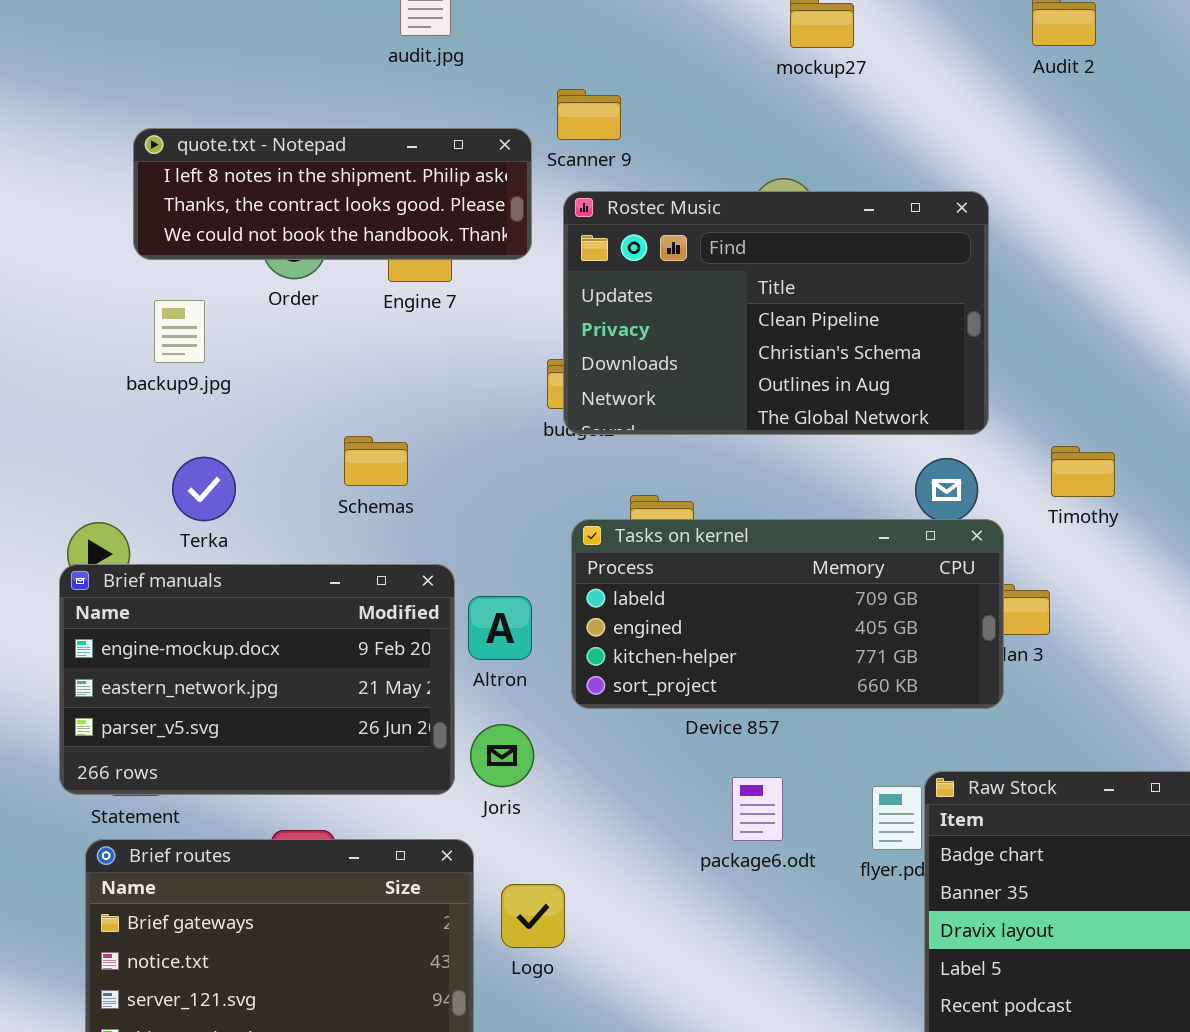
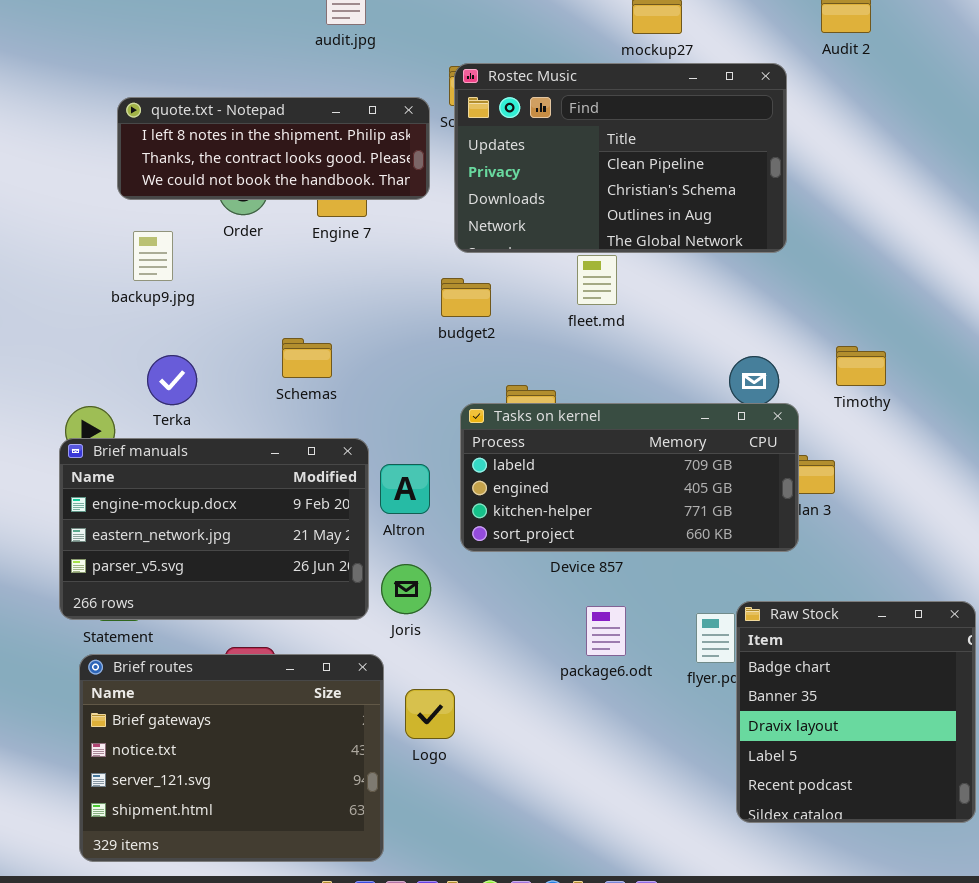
Rostec Music: [563,191,989,435] -> [454,63,787,253], moved

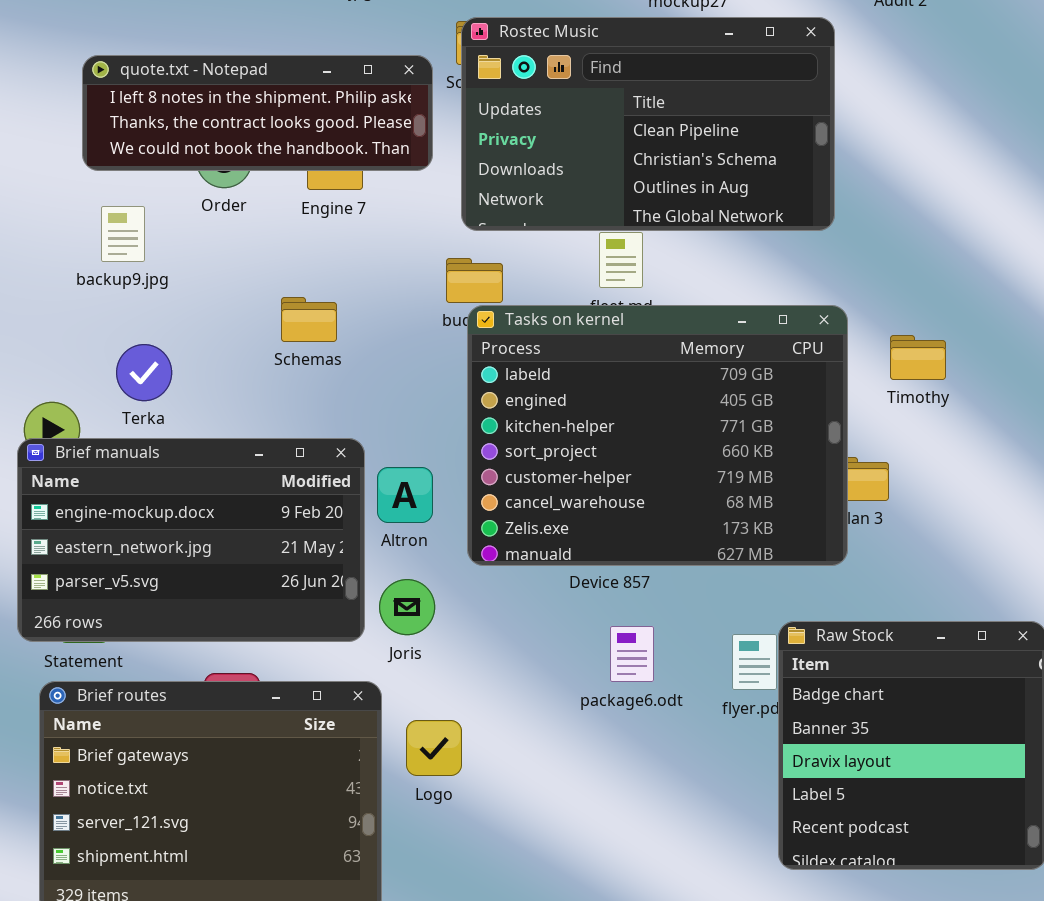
Schemas: [282,338,332,378] -> [281,297,337,342], moved
Tasks on kernel: [460,403,799,552] -> [467,305,848,566], resized

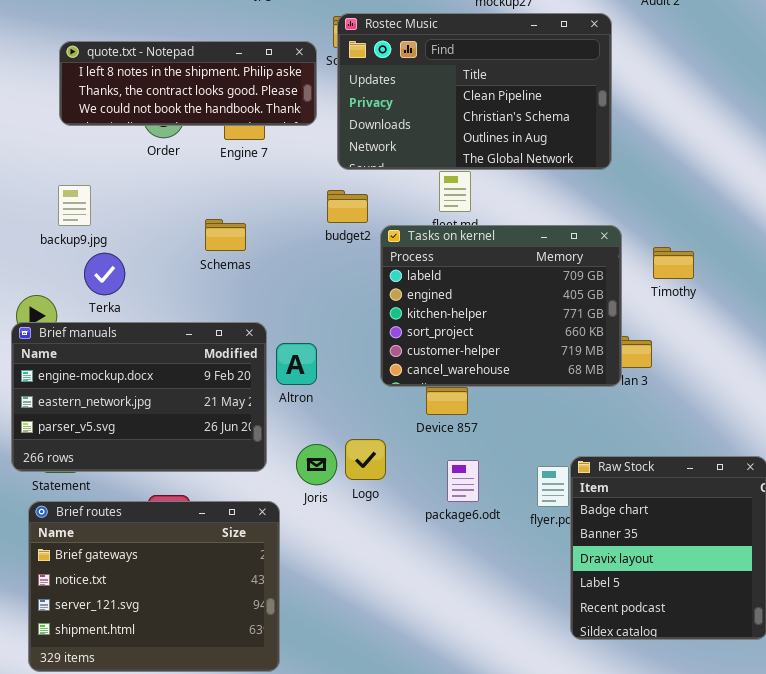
backup9.jpg: [101,206,145,262] -> [58,185,91,226], moved
Tasks on kernel: [467,305,848,566] -> [380,225,622,387], resized
Joris: [379,579,435,635] -> [296,444,337,485], moved
Logo: [406,720,462,776] -> [345,439,386,480], moved

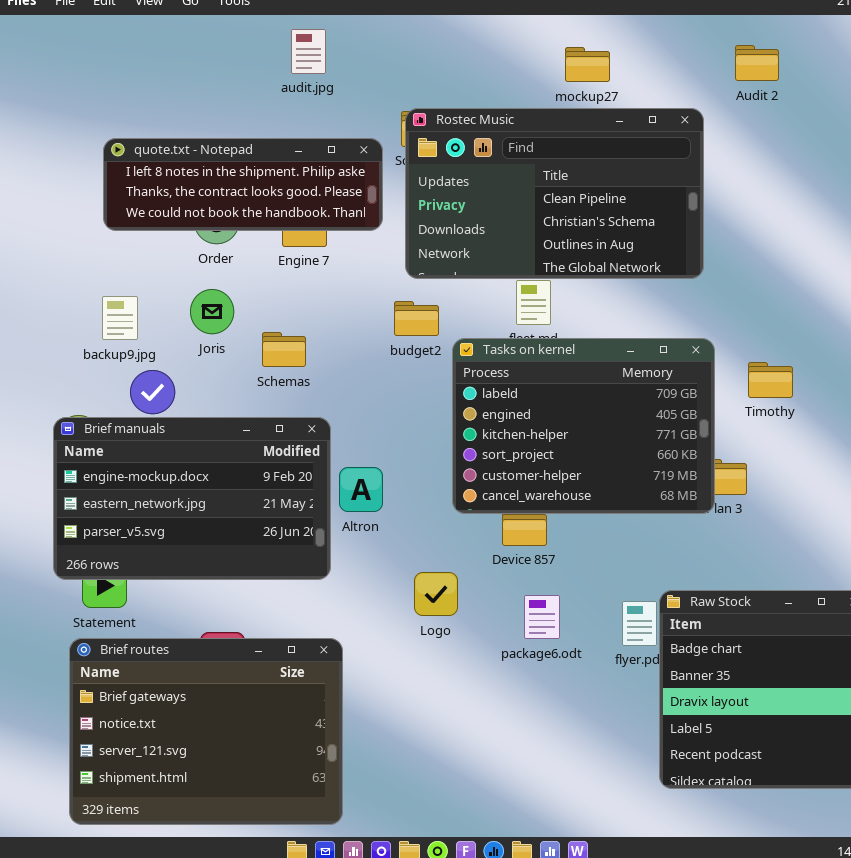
Brief manuals: [11,322,267,472] -> [53,417,331,580], moved
Joris: [296,444,337,485] -> [190,289,234,334], moved

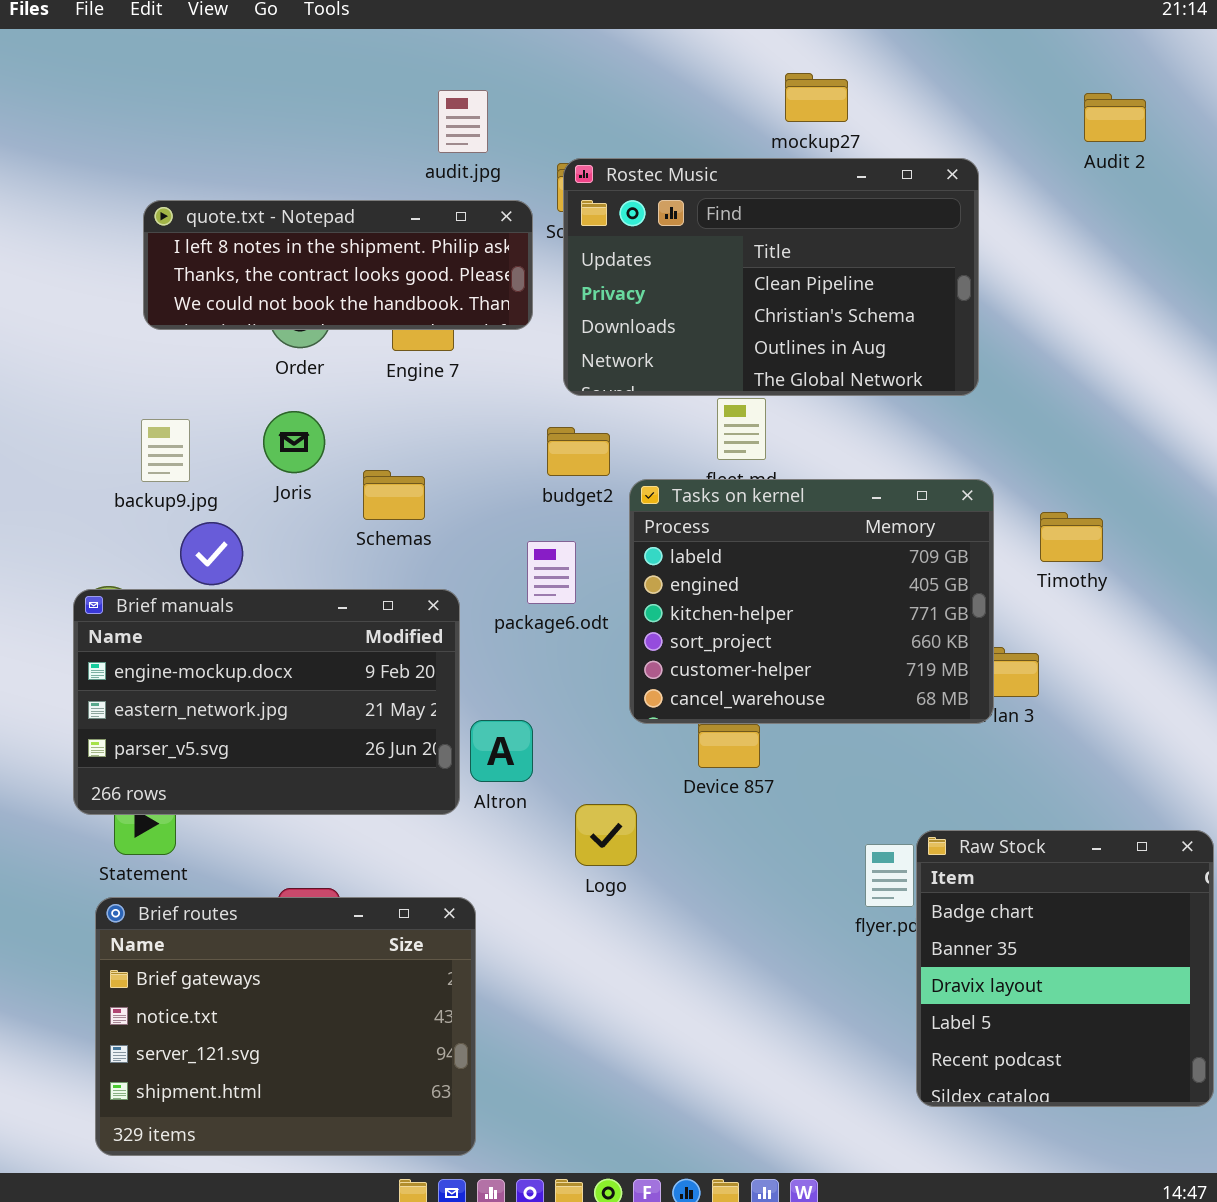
audit.jpg: [291,29,326,74] -> [438,90,488,153], moved
Audit 2: [735,45,779,81] -> [1084,93,1146,142], moved
Altron: [339,467,383,512] -> [470,720,533,782], moved
package6.odt: [524,595,560,639] -> [527,541,576,604], moved

